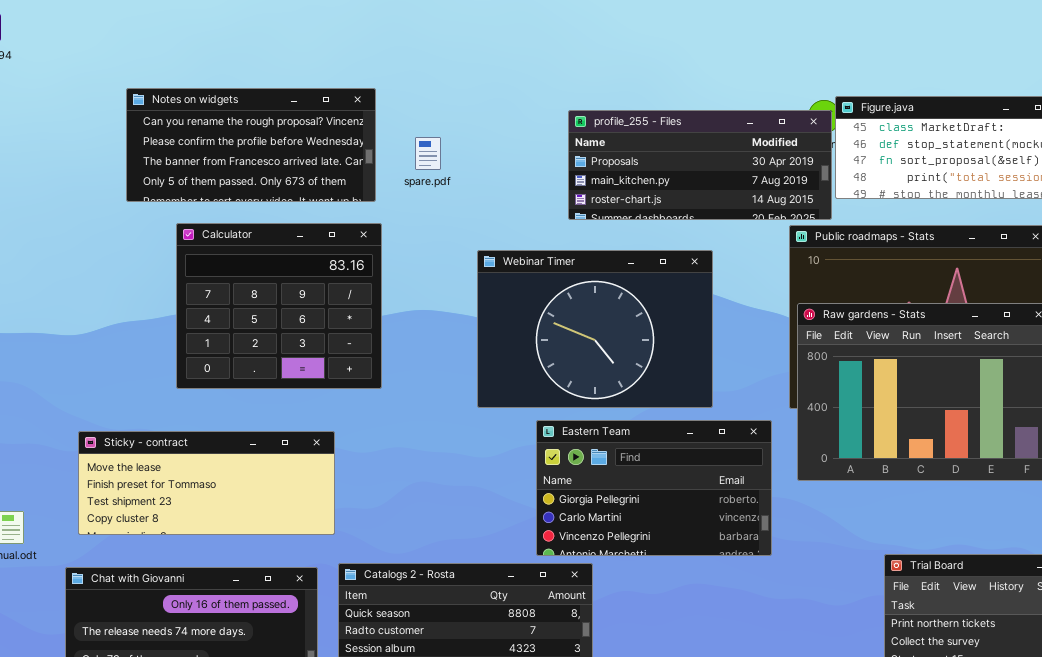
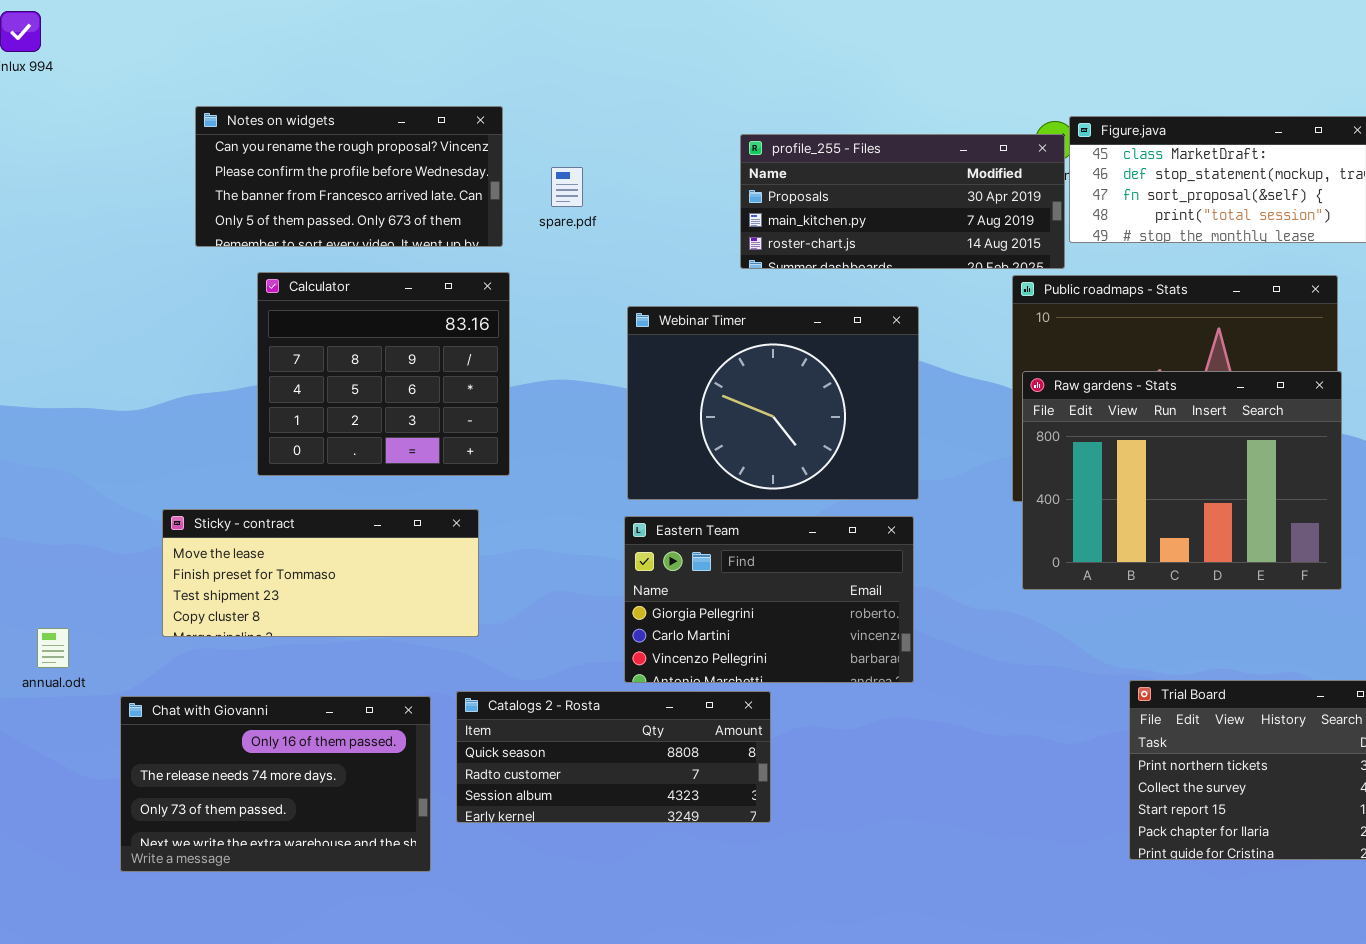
Eastern Team: [536,420,772,556] -> [624,516,914,683], moved
Sticky - contract: [78,431,335,535] -> [162,509,479,637], moved

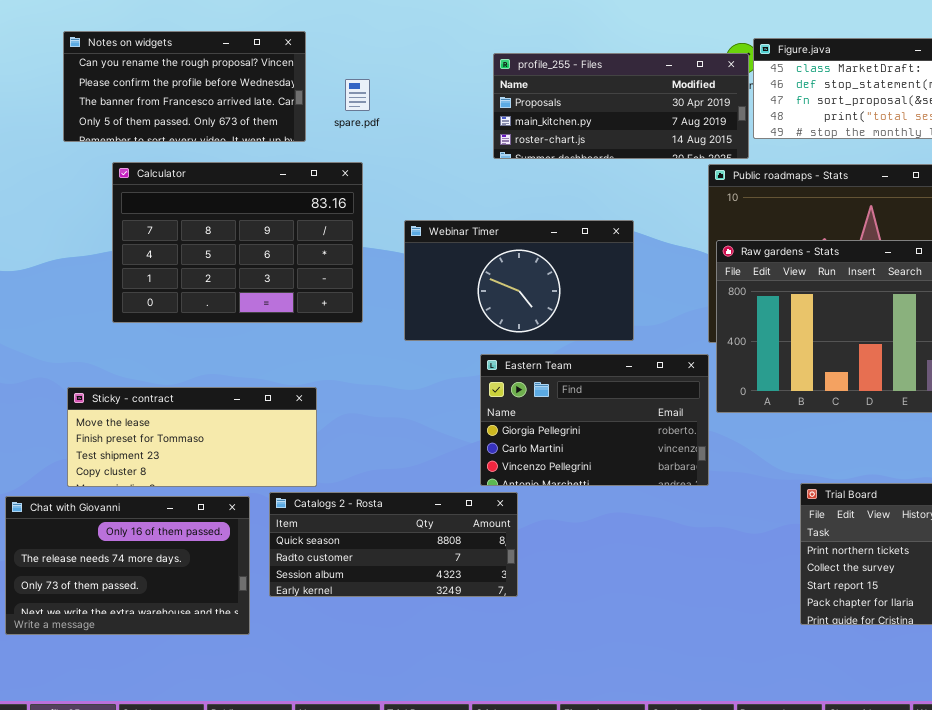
Calculator: [257,272,510,476] -> [112,162,363,323], resized
Webinar Timer: [627,306,919,500] -> [404,220,634,341], resized
Sticky - contract: [162,509,479,637] -> [67,387,317,487], moved
Eastern Team: [624,516,914,683] -> [480,354,709,486], moved

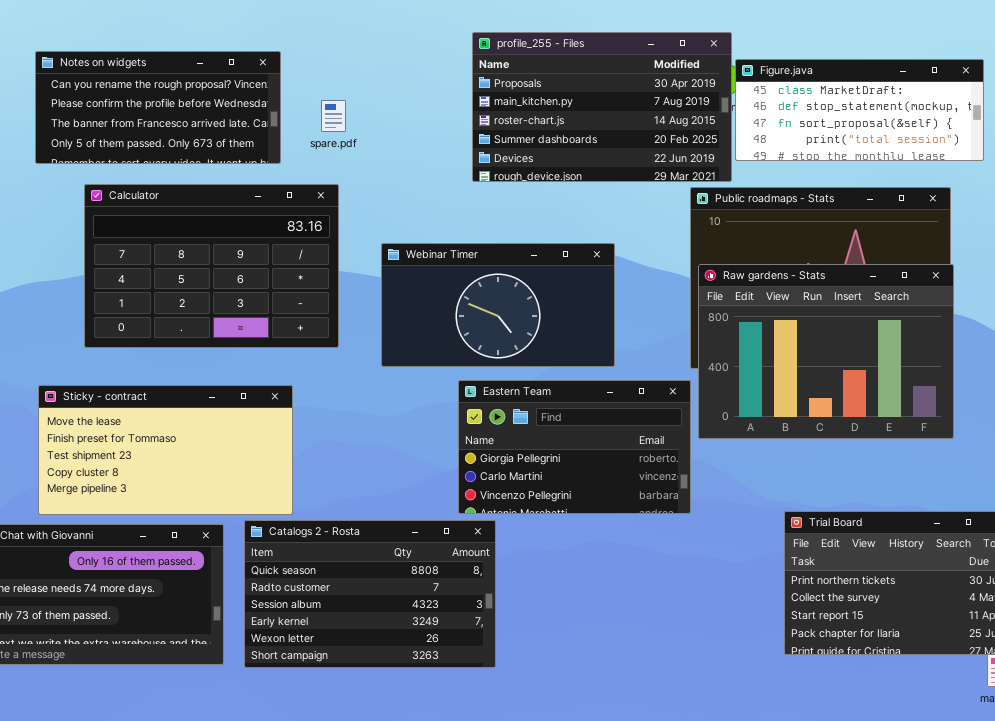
profile_255 - Files: [493,53,749,159] -> [472,32,732,182], resized
Sticky - contract: [67,387,317,487] -> [38,385,293,515], resized
Catalogs 2 - Rosta: [269,492,518,597] -> [244,520,496,668], resized

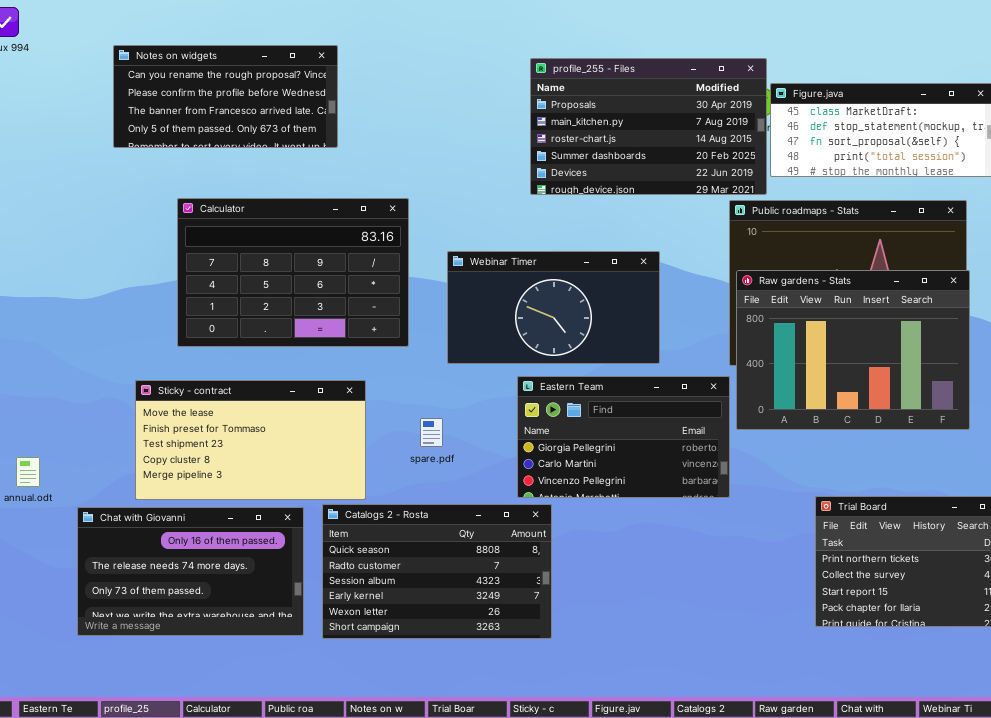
Notes on widgets: [35,51,281,164] -> [113,45,338,148], moved
spare.pdf: [321,100,346,132] -> [420,418,443,447], moved

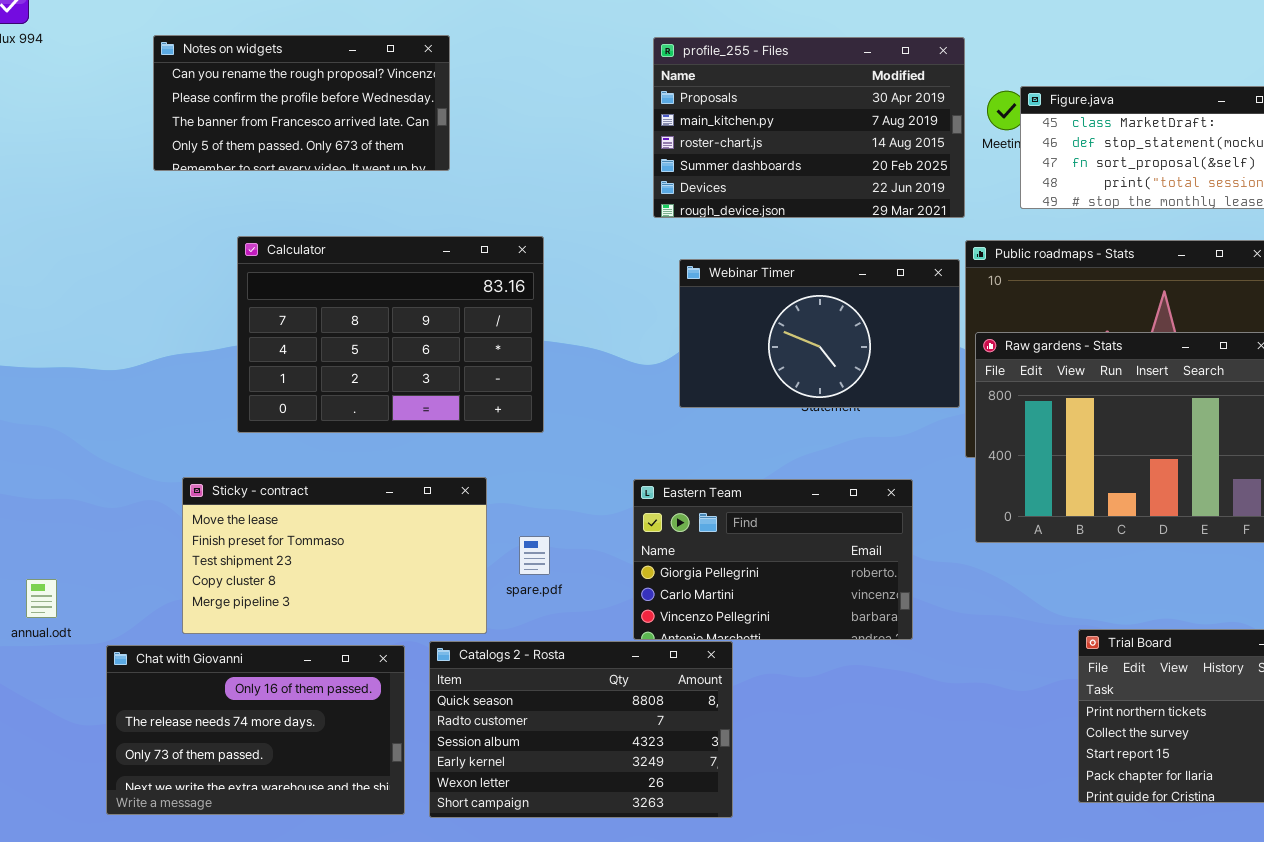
profile_255 - Files: [530,58,767,195] -> [653,37,965,218], moved
Webinar Timer: [447,251,660,364] -> [679,259,960,408], moved
Eastern Team: [517,376,730,498] -> [633,479,913,640], moved
spare.pdf: [420,418,443,447] -> [519,536,550,575], moved

